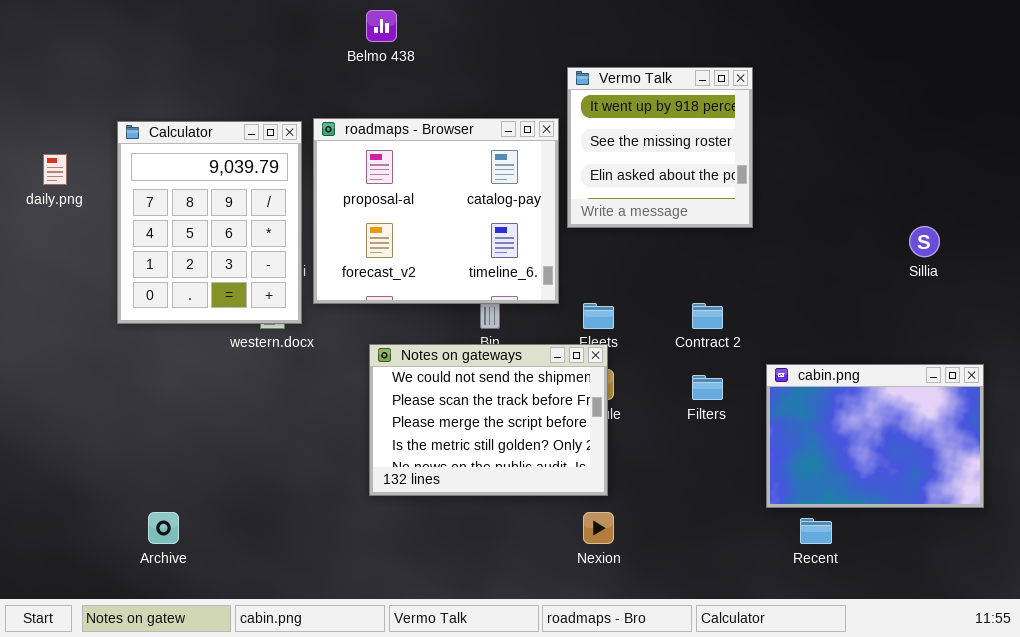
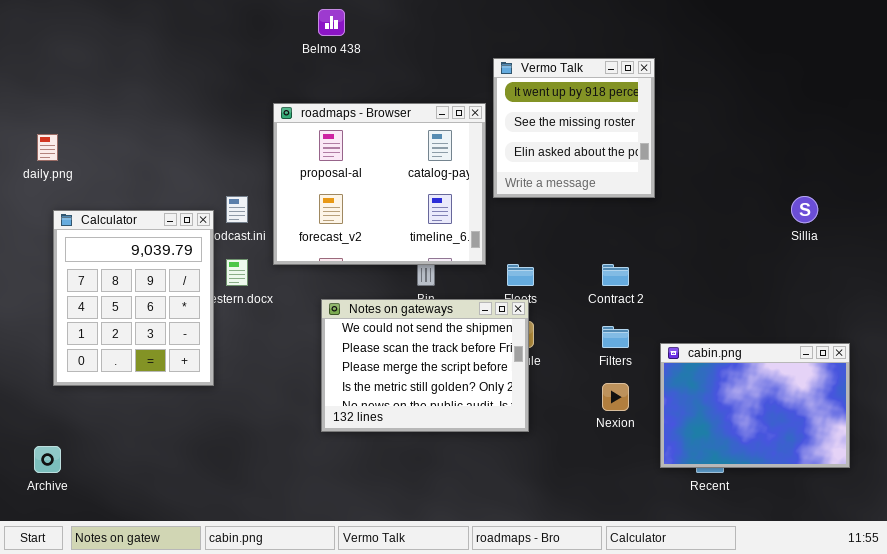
Calculator: [117,121,302,324] -> [53,210,214,386], moved
cabin.png: [766,364,984,508] -> [660,343,850,468], moved
Archive: [148,512,179,544] -> [34,446,61,473], moved
Nexion: [583,512,614,544] -> [602,383,629,411], moved

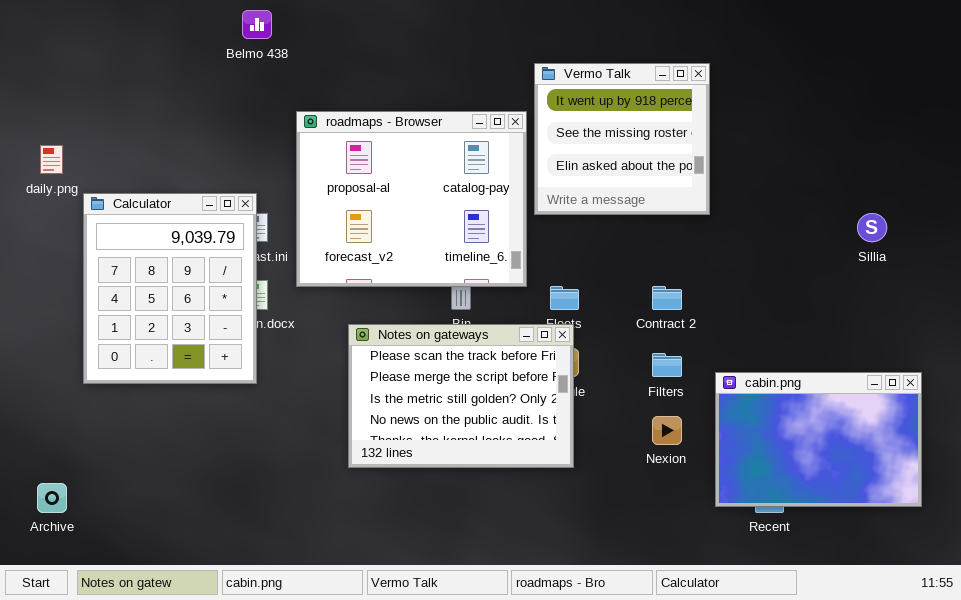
Belmo 438: [318,9,345,36] -> [242,10,272,39], moved
Calculator: [53,210,214,386] -> [83,193,257,384], moved
Notes on gateways: [321,299,529,432] -> [348,324,574,468], scrolled down 1 row

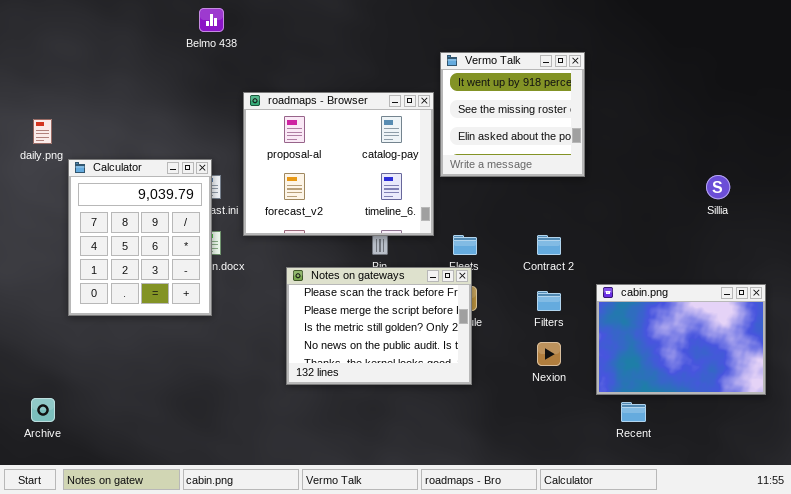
cabin.png: [715,372,922,507] -> [596,284,766,395], moved

